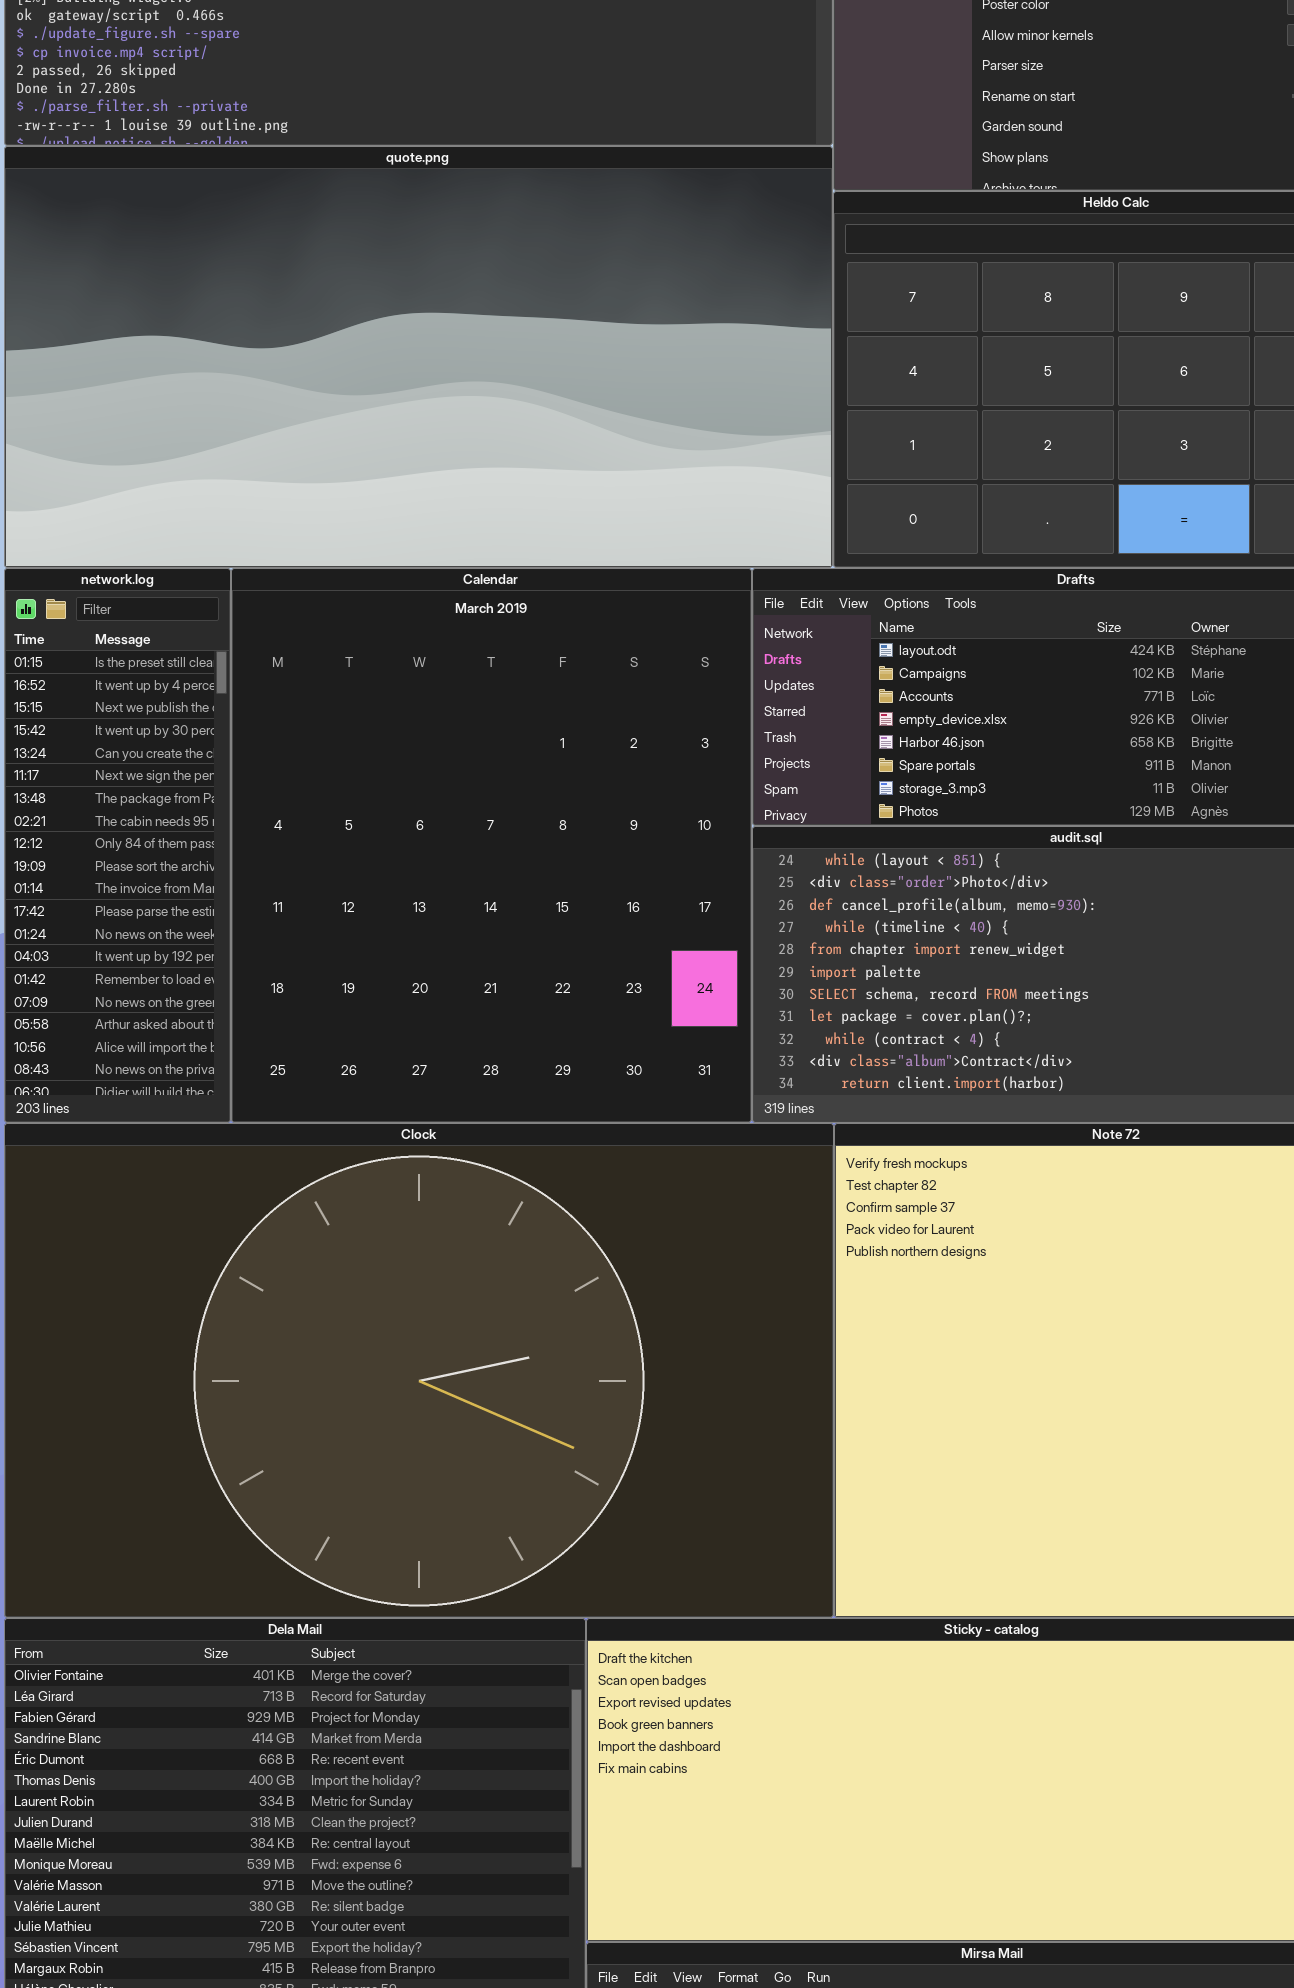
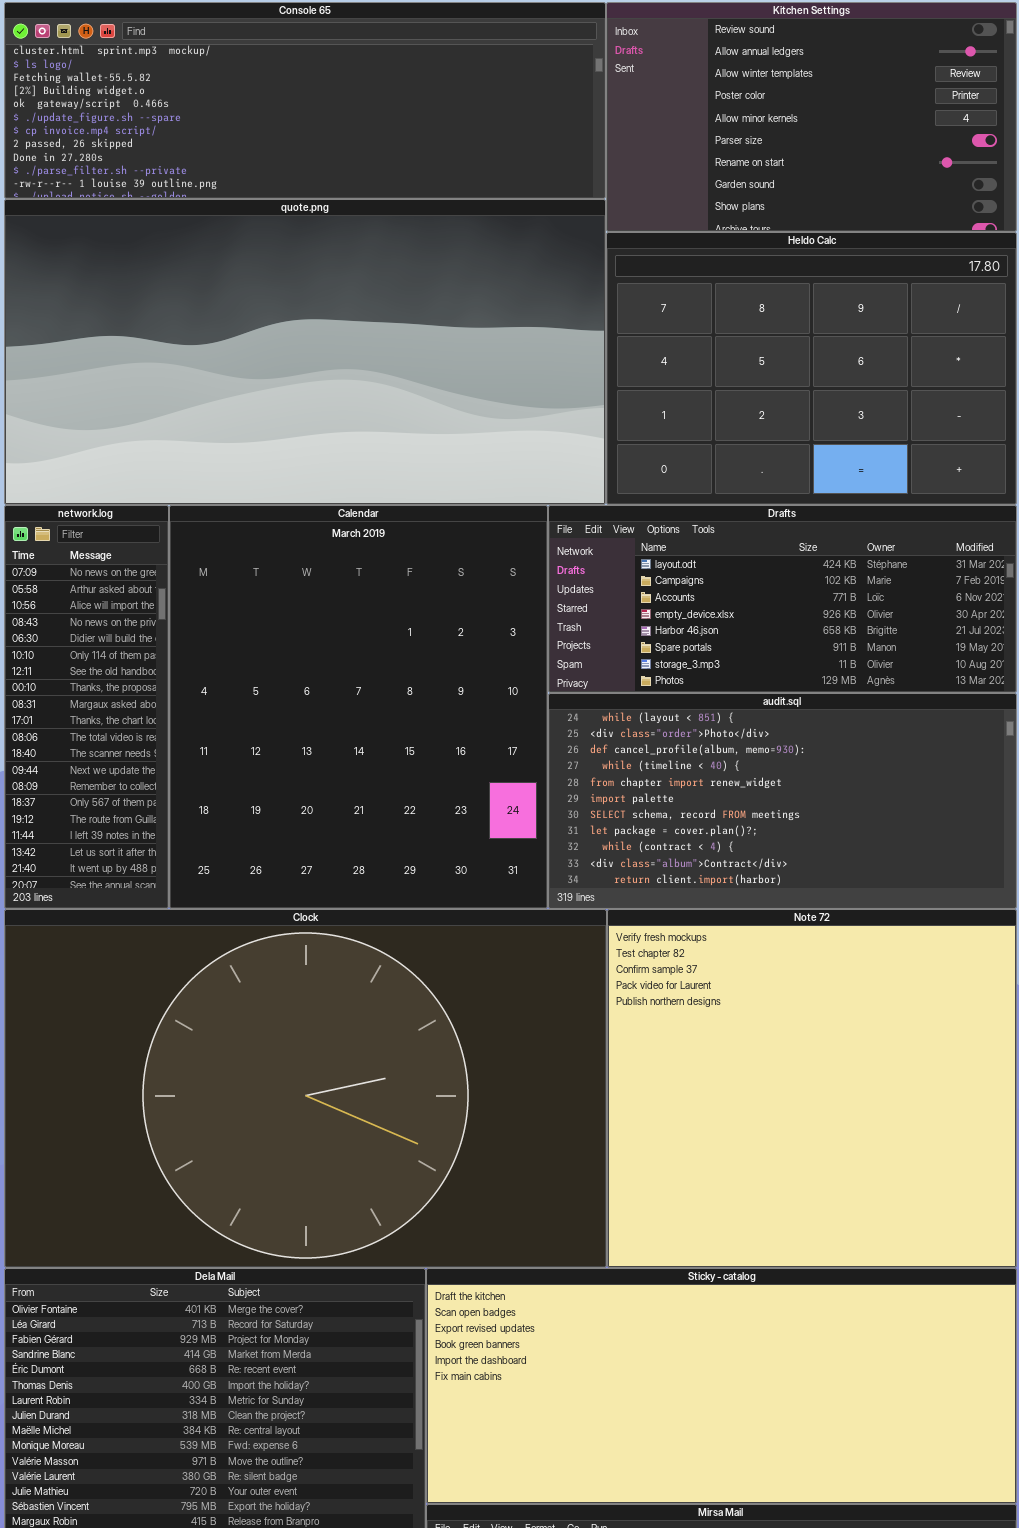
network.log: [4,568,231,1123] -> [4,505,169,909], scrolled down 15 rows

